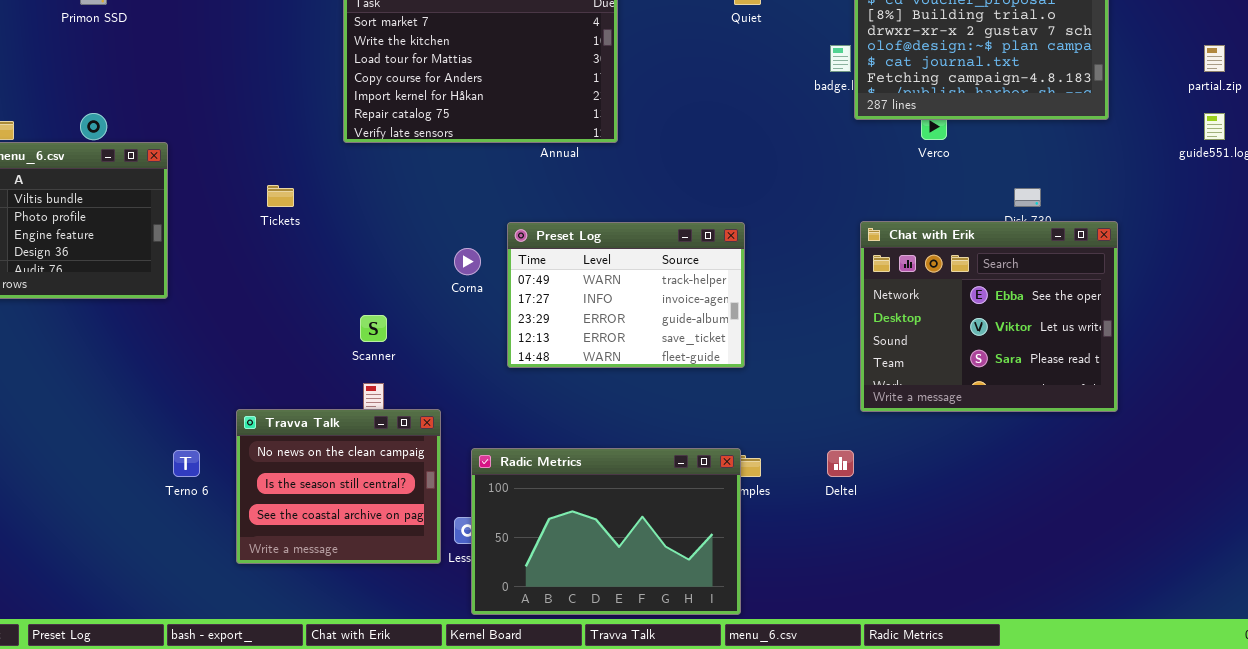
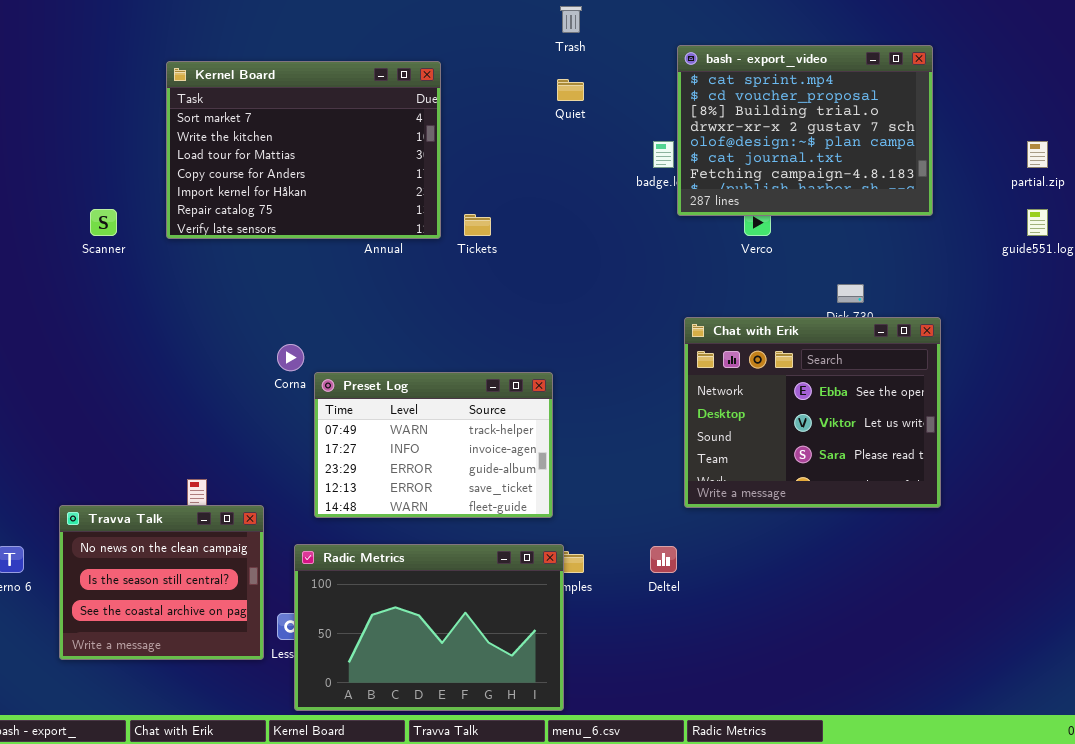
Tickets: [267,185,294,207] -> [464,214,491,236], moved
Preset Log: [507,222,745,368] -> [314,372,553,518], moved
Scanner: [360,315,387,342] -> [90,209,117,236], moved

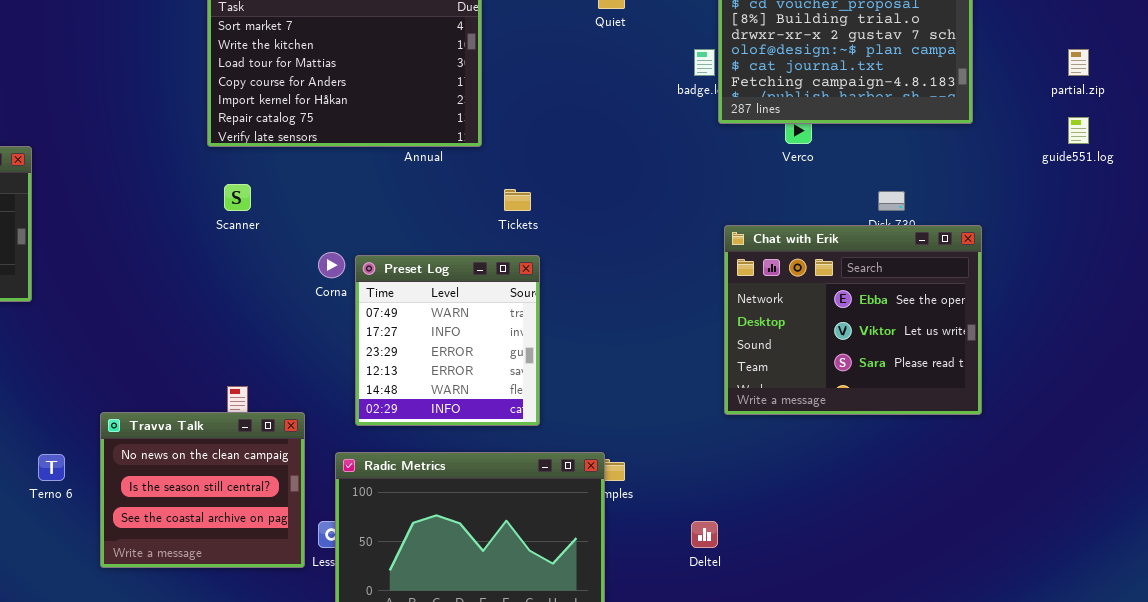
Scanner: [90,209,117,236] -> [224,184,251,211], moved
Tickets: [464,214,491,236] -> [504,189,531,211], moved
Preset Log: [314,372,553,518] -> [355,255,540,426], resized
Deltel: [650,546,677,573] -> [691,521,718,548], moved

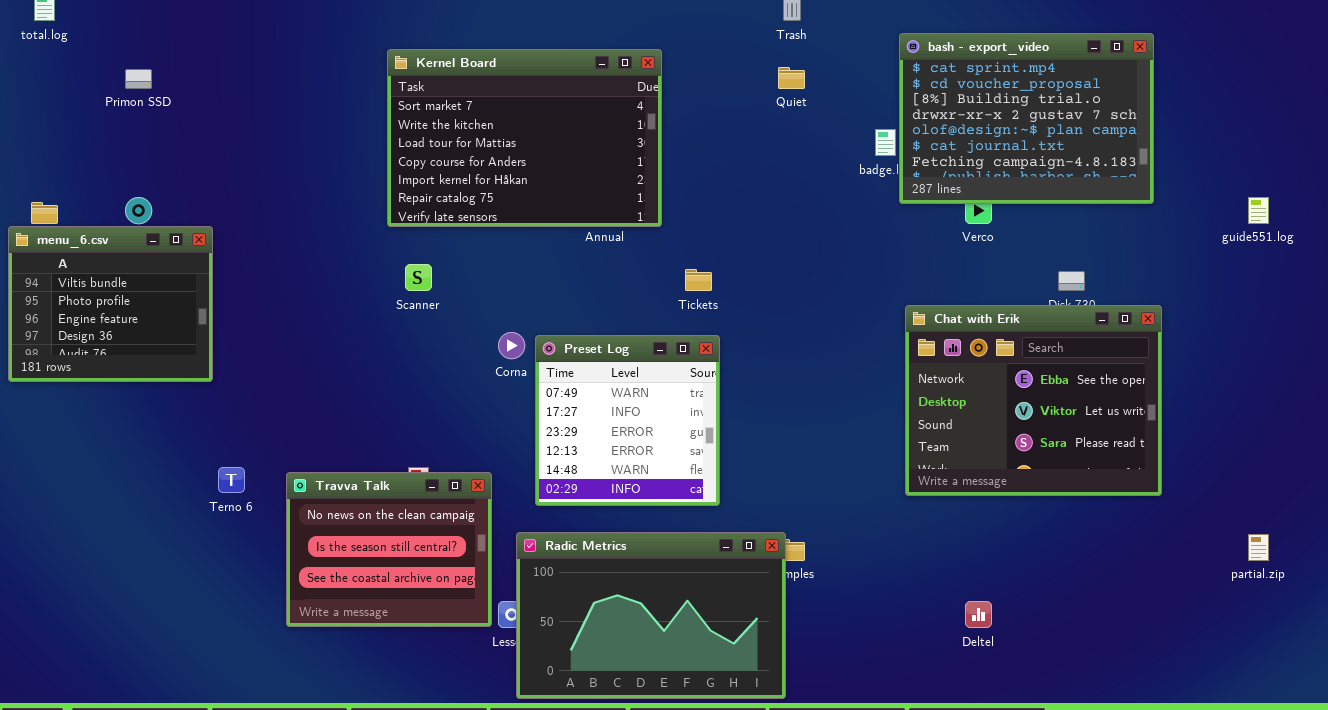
partial.zip: [1068,49,1089,76] -> [1248,534,1269,561], moved
Travva Talk: [100,412,305,568] -> [286,472,492,627], moved
Terno 6: [38,454,65,481] -> [218,467,245,493], moved
Deltel: [691,521,718,548] -> [965,601,992,628], moved

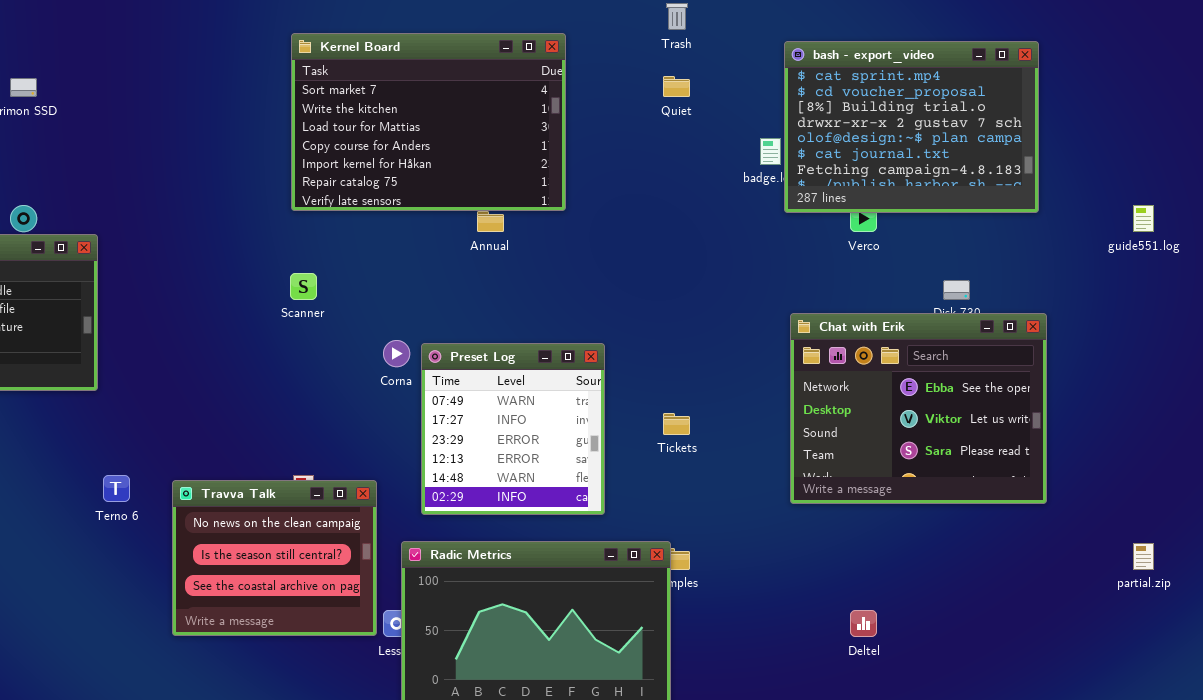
Kernel Board: [387,49,662,227] -> [291,33,566,211], moved
Tickets: [685,269,712,291] -> [663,413,690,435], moved

